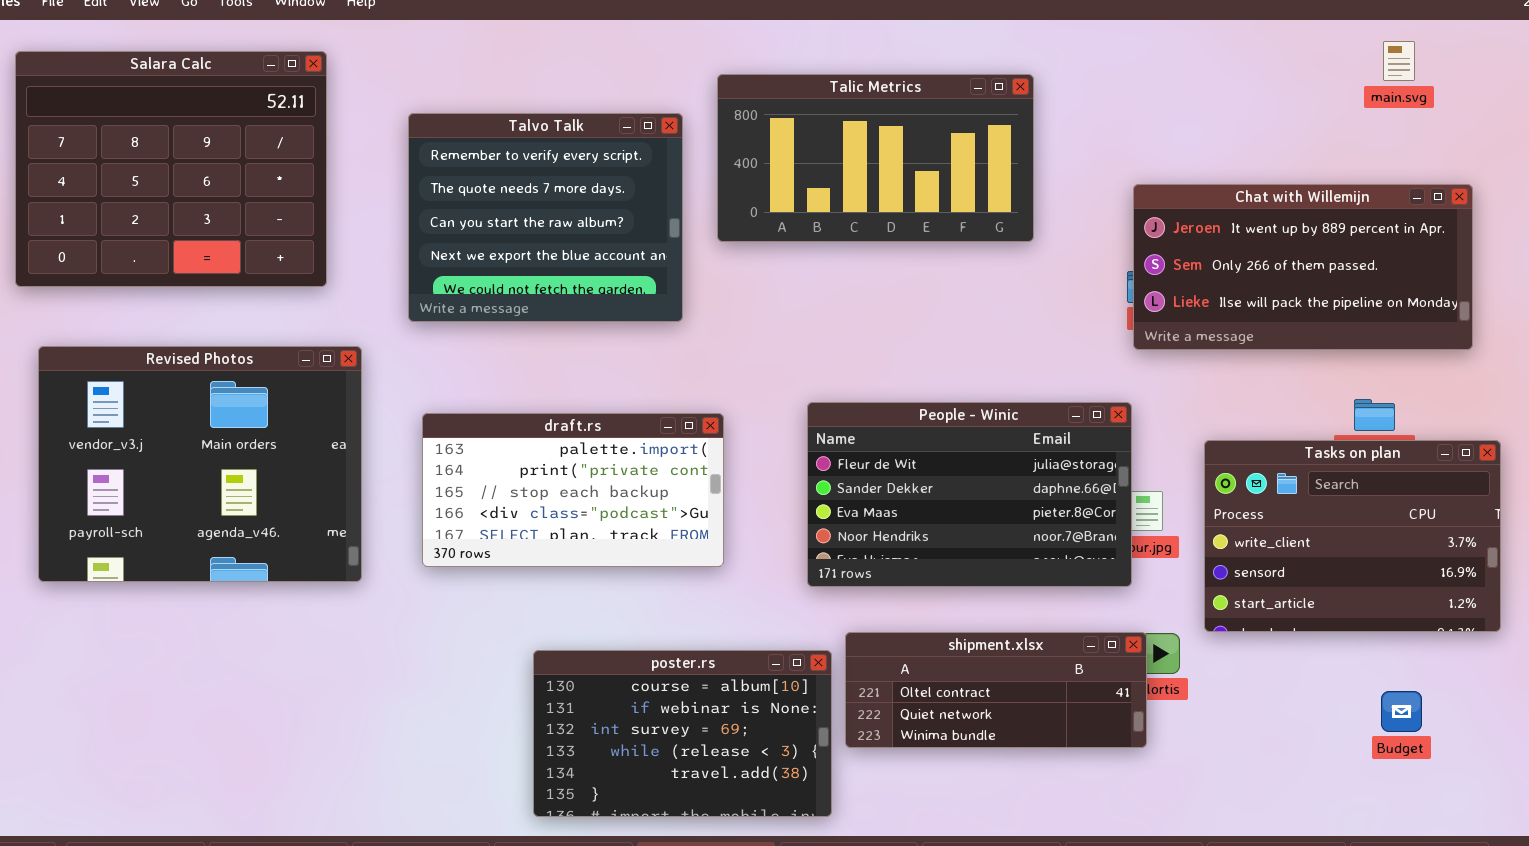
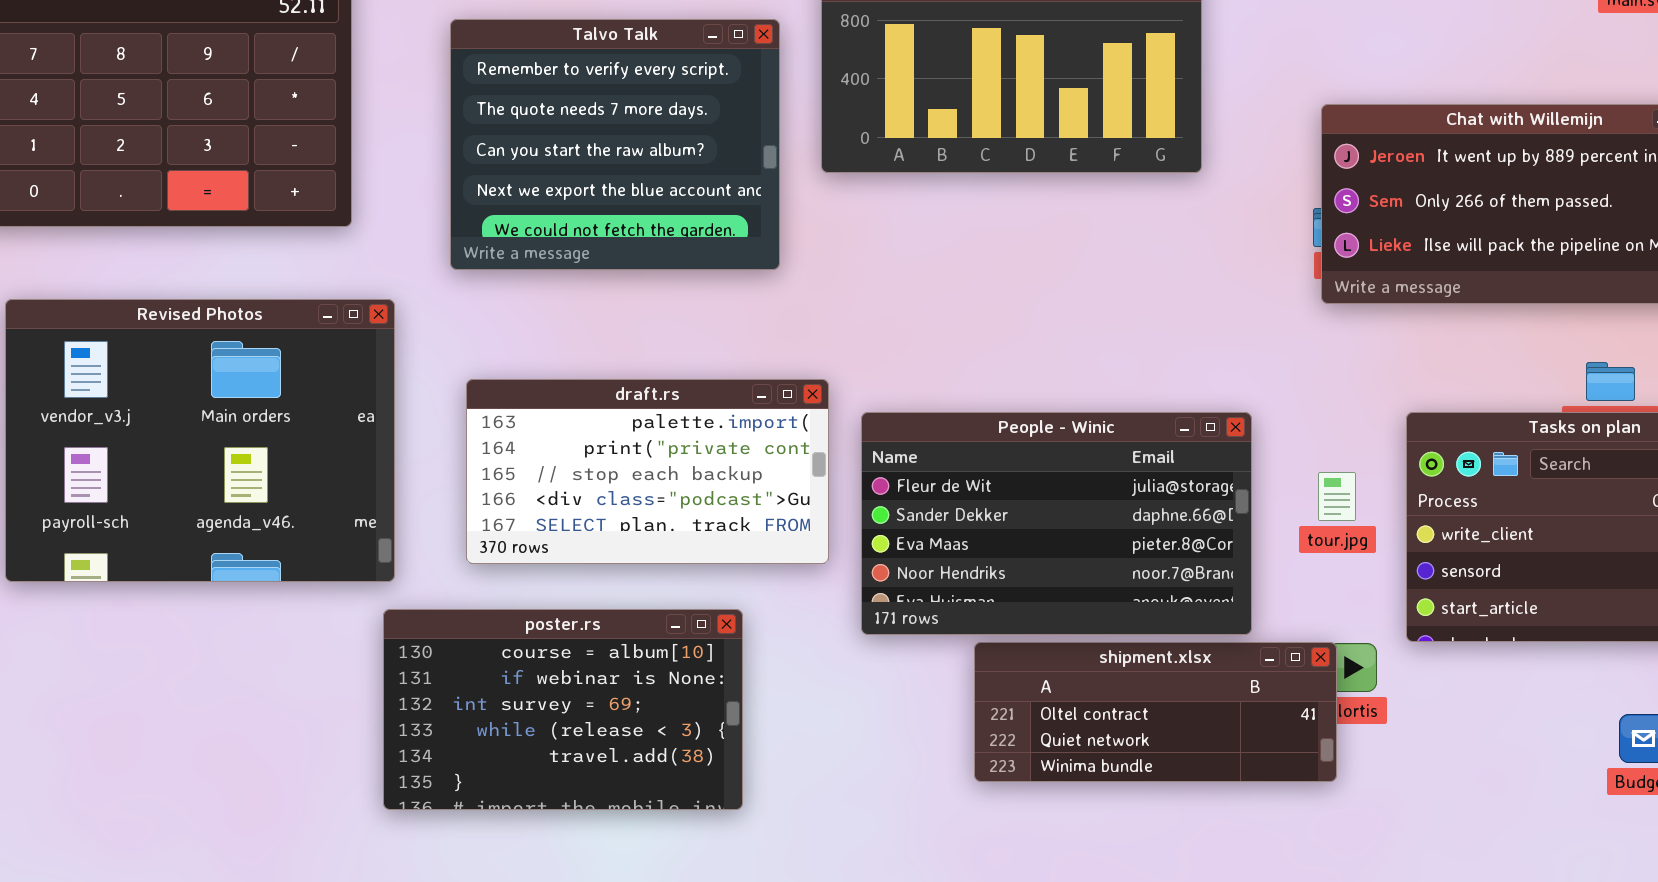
People - Winic: [807,402,1132,587] -> [861,412,1252,635], moved
poster.rs: [533,650,832,817] -> [383,609,743,810], moved

